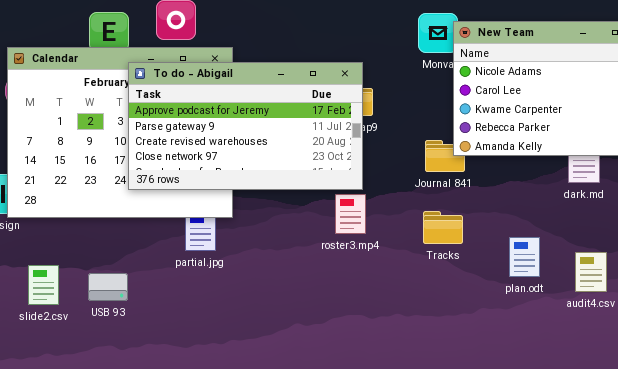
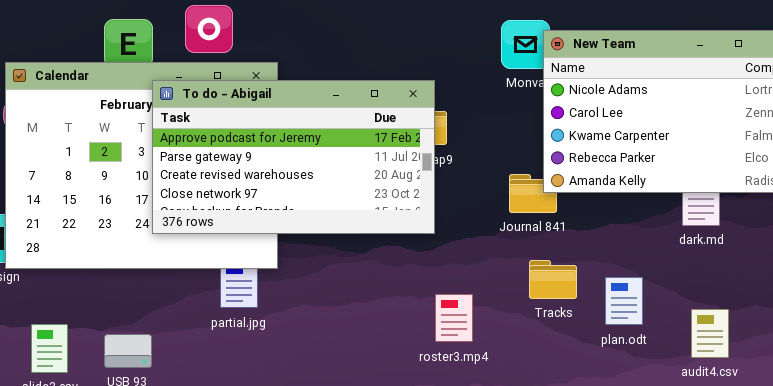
roster3.mp4: [335,194,366,234] -> [435,294,473,342], moved
Tracks: [423,211,463,244] -> [529,260,577,299], moved
plan.odt: [509,237,540,277] -> [605,277,643,325], moved

